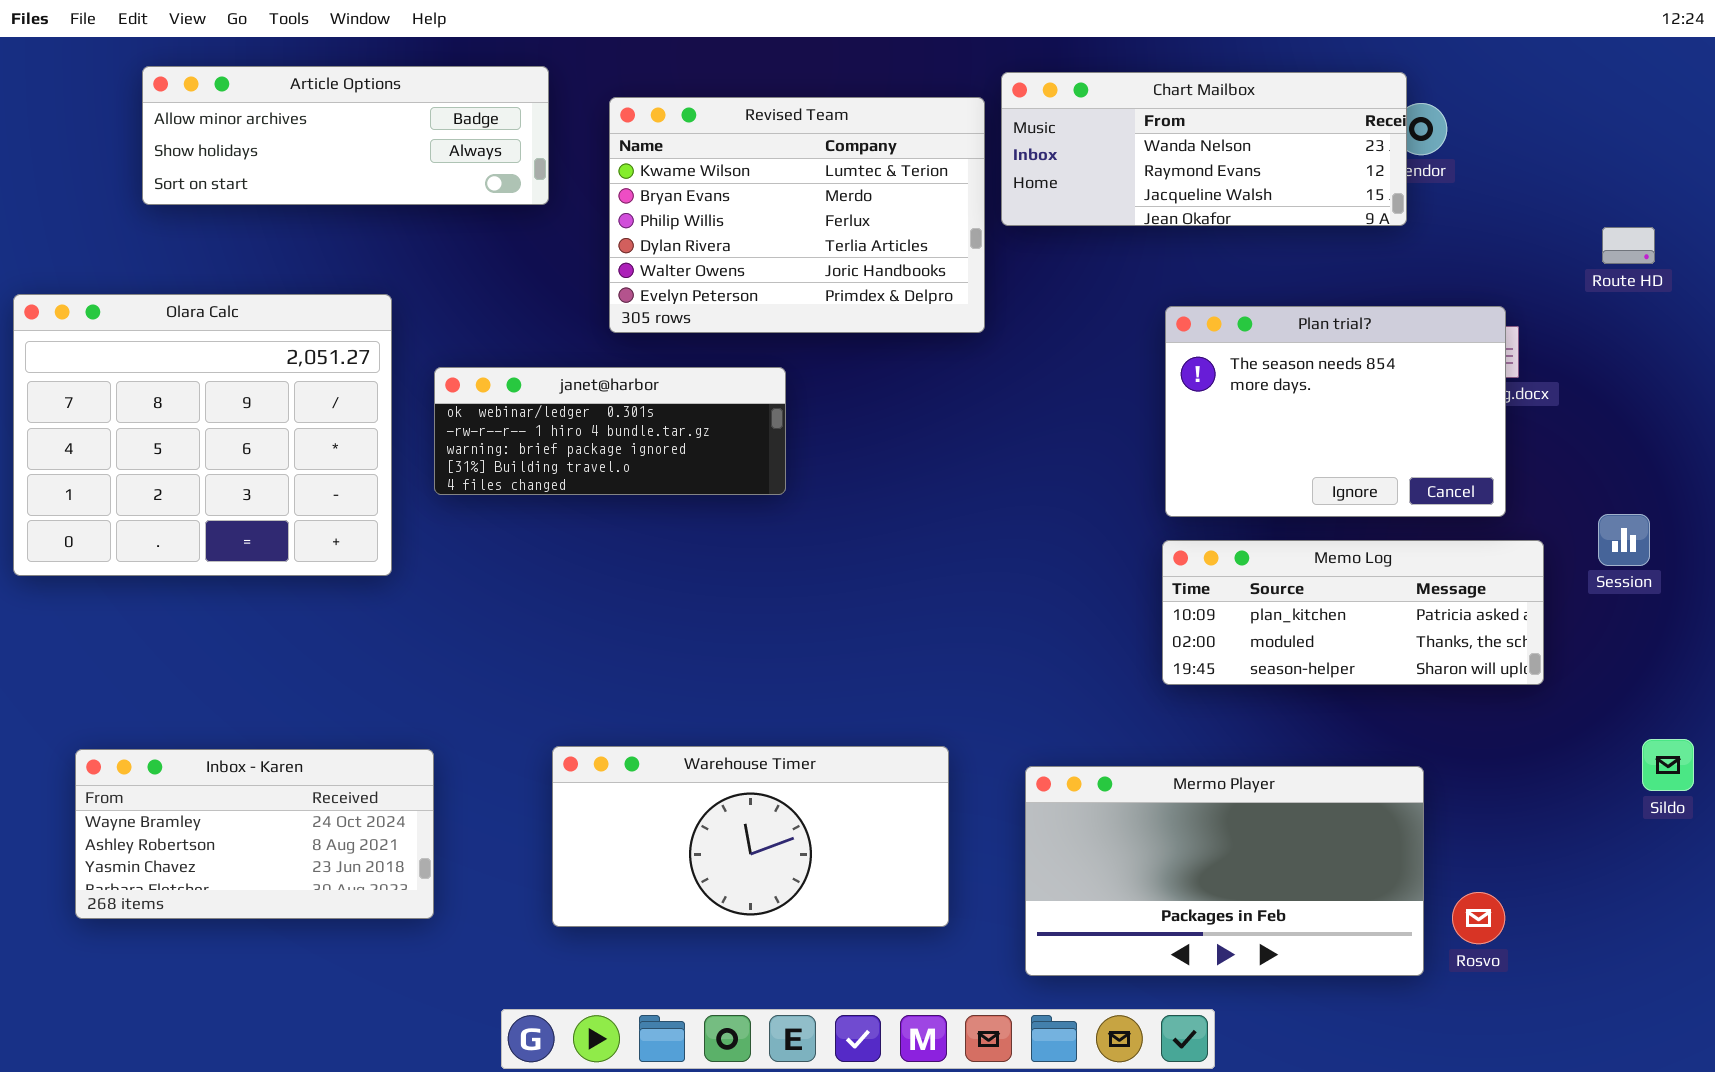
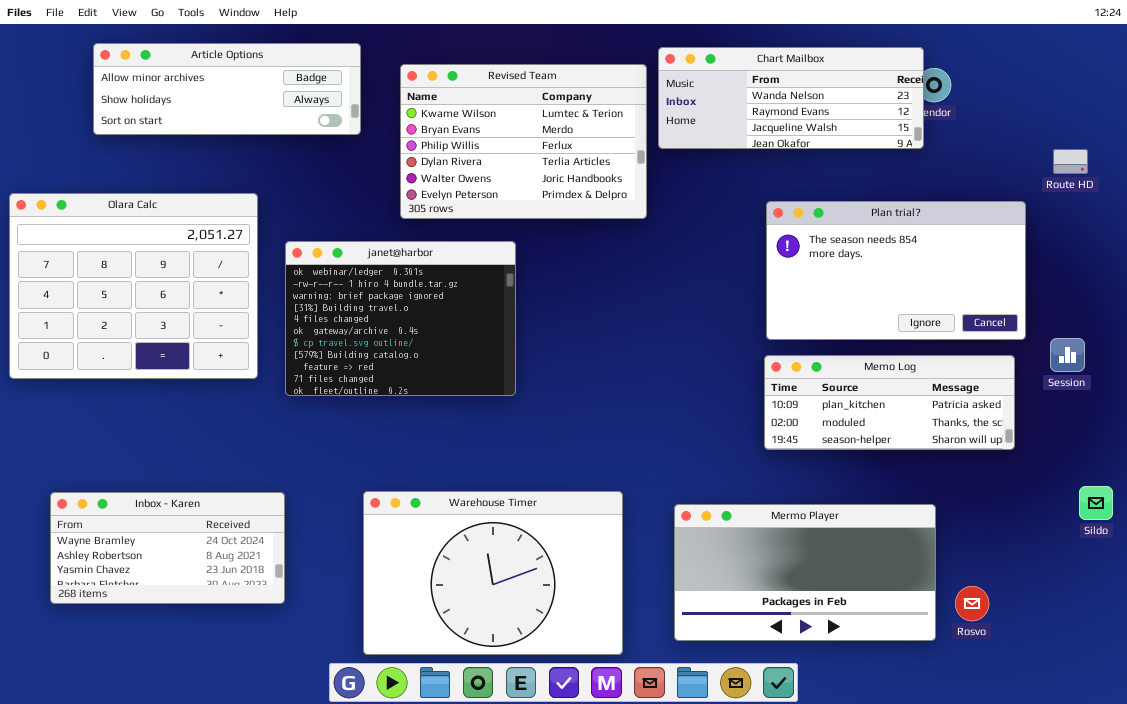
Plan trial?: [1165,306,1506,517] -> [766,201,1026,340], resized
janet@harbor: [434,367,786,495] -> [285,241,516,396], resized
Warehouse Timer: [552,746,949,927] -> [363,491,623,655], resized

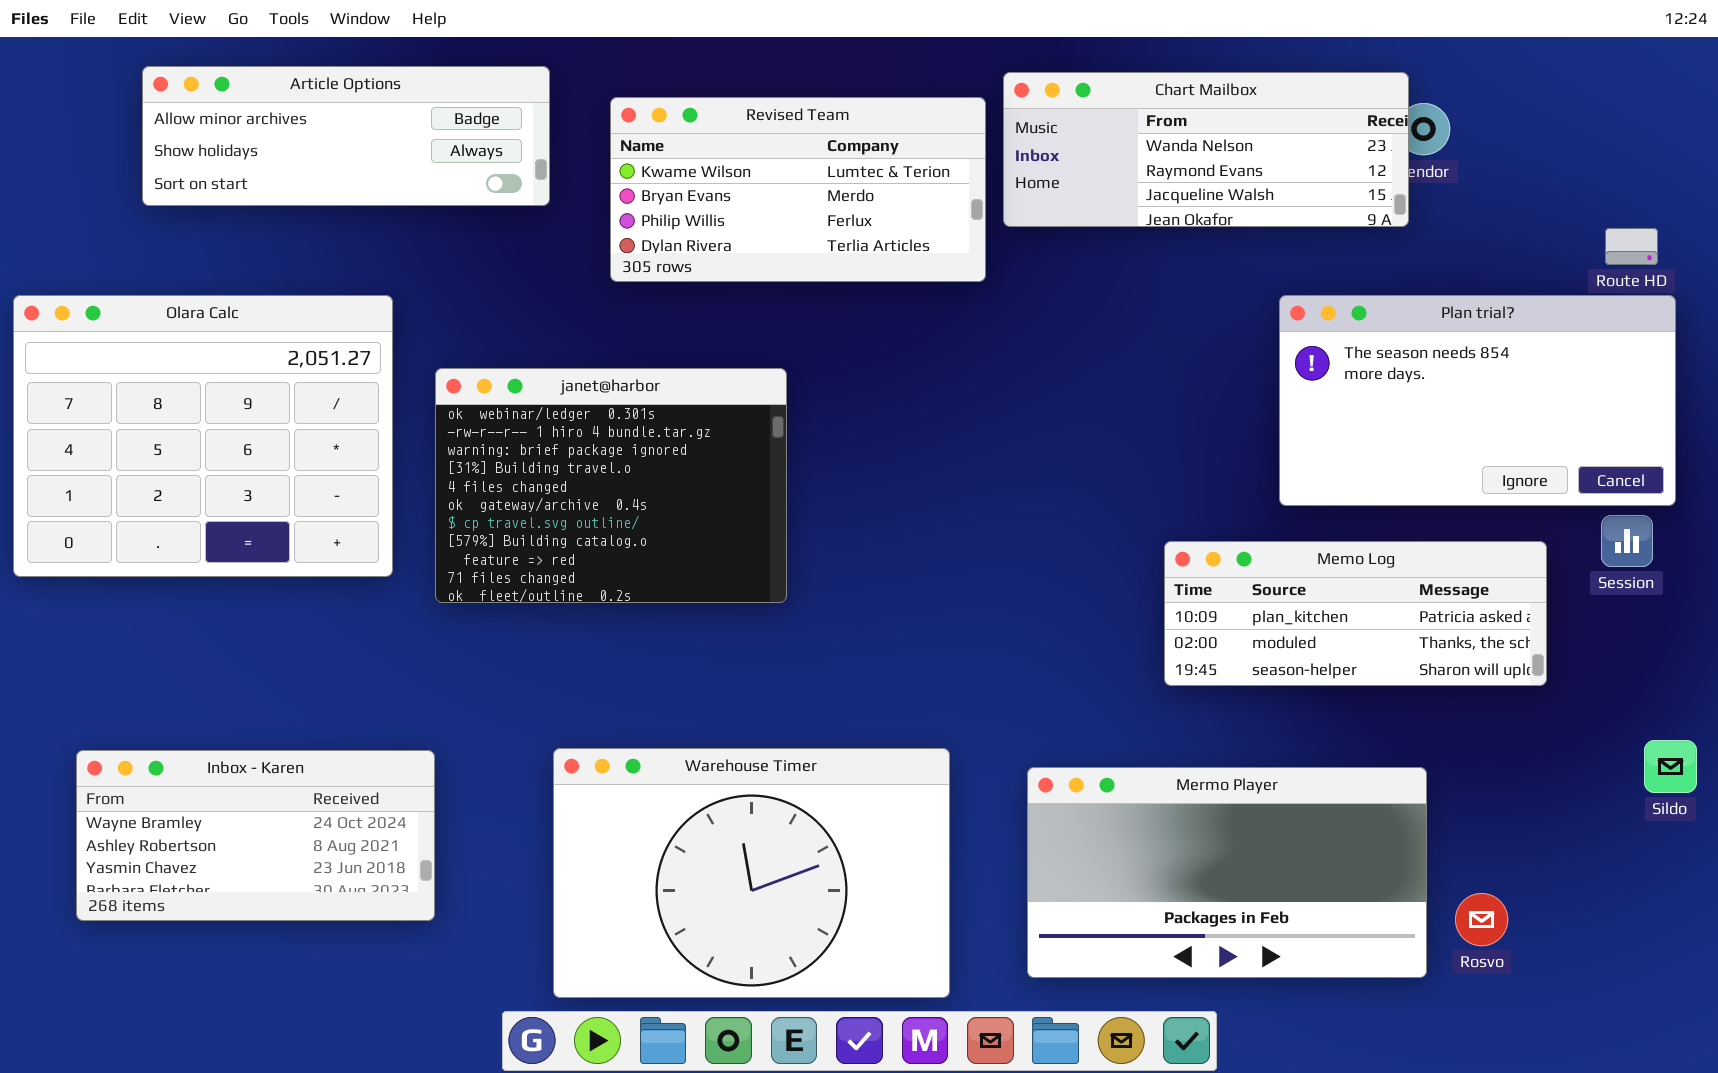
Revised Team: [400,64,647,219] -> [610,97,986,282], resized
Plan trial?: [766,201,1026,340] -> [1279,295,1676,506], moved

